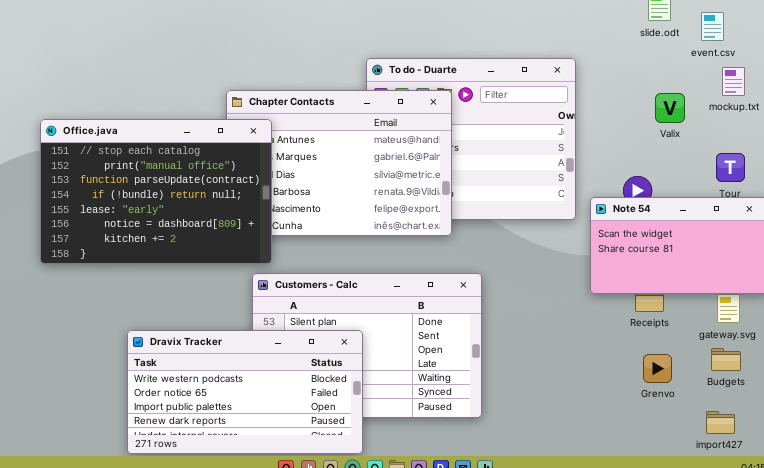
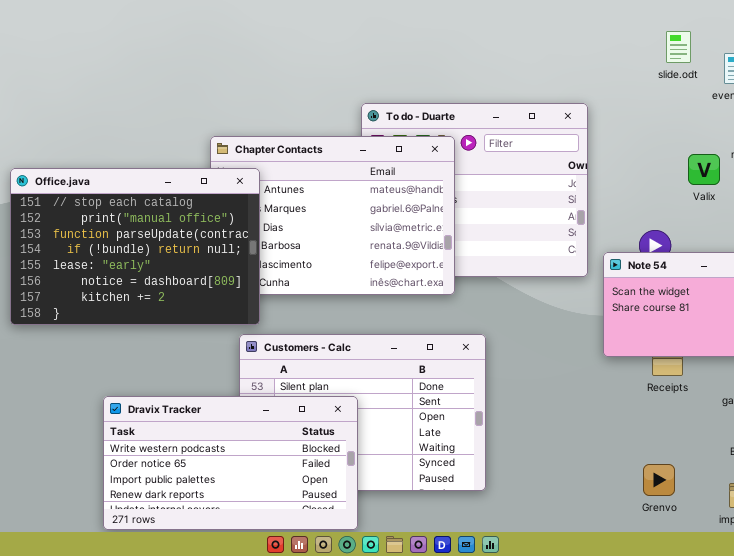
Valix: [655,93,685,123] -> [688,154,720,185], moved
Grenvo: [643,354,672,383] -> [643,464,675,496], moved

